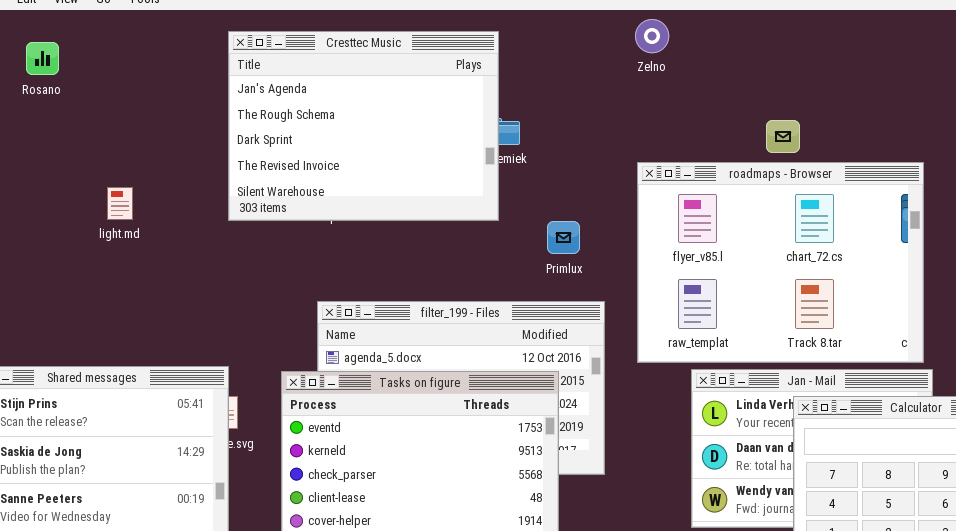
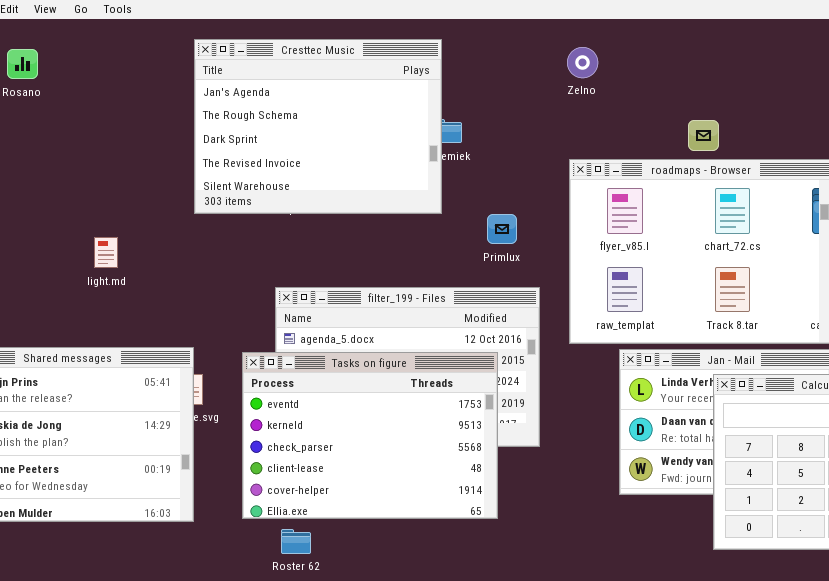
Zelno: [635,19,669,53] -> [567,47,598,78], moved
light.md: [107,187,133,220] -> [94,237,118,268], moved

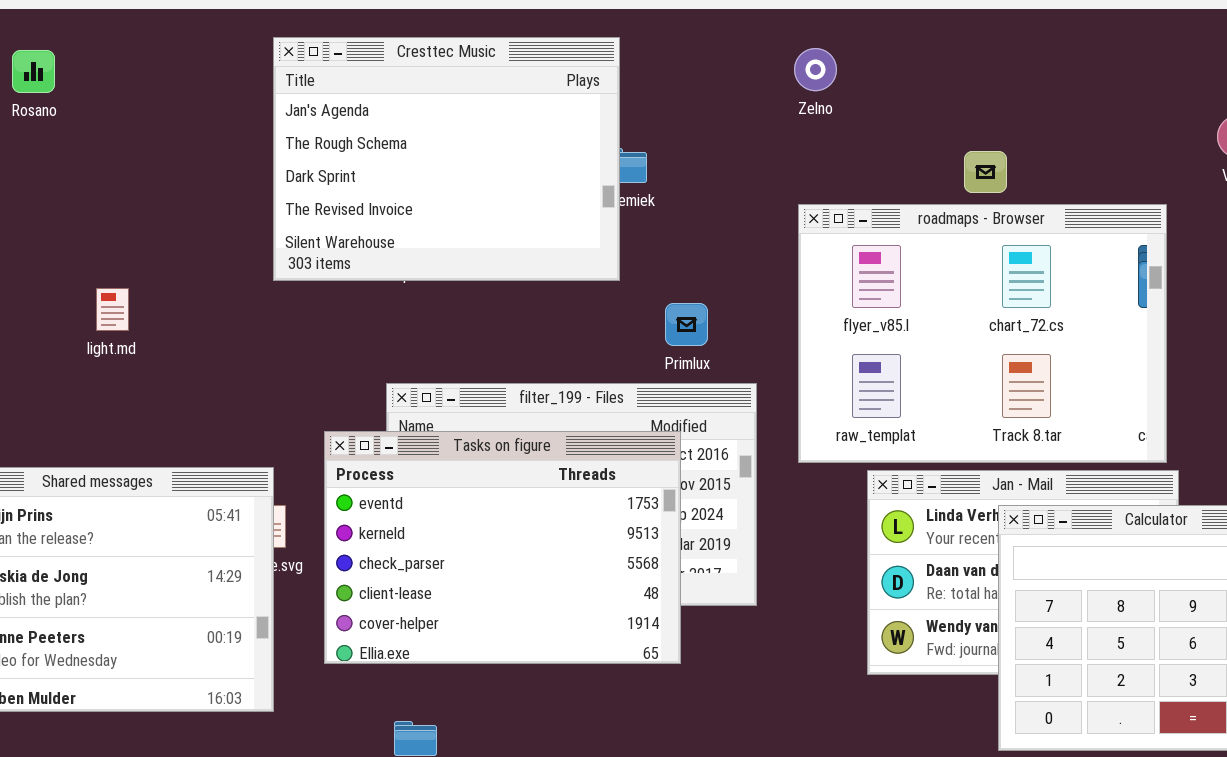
Primlux: [487,214,517,244] -> [665,303,708,346], moved
light.md: [94,237,118,268] -> [96,288,129,331], moved
Tasks on figure: [242,352,498,519] -> [324,431,681,664], moved

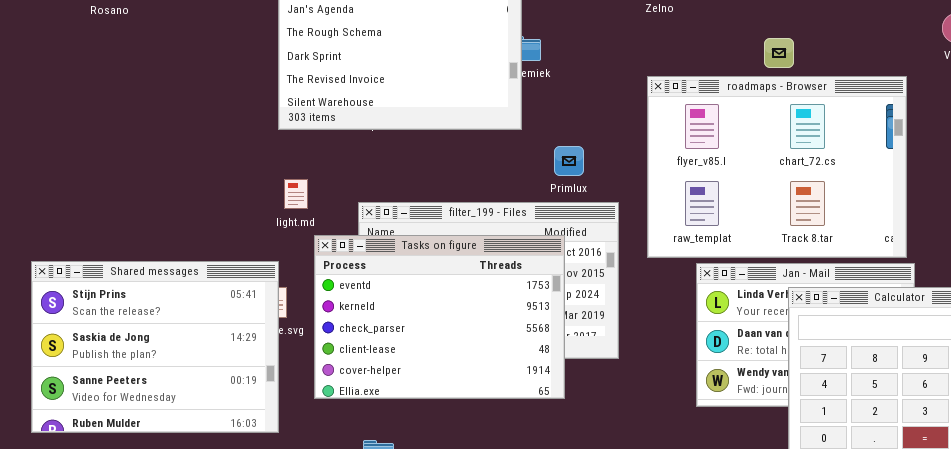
light.md: [96,288,129,331] -> [284,179,308,209], moved

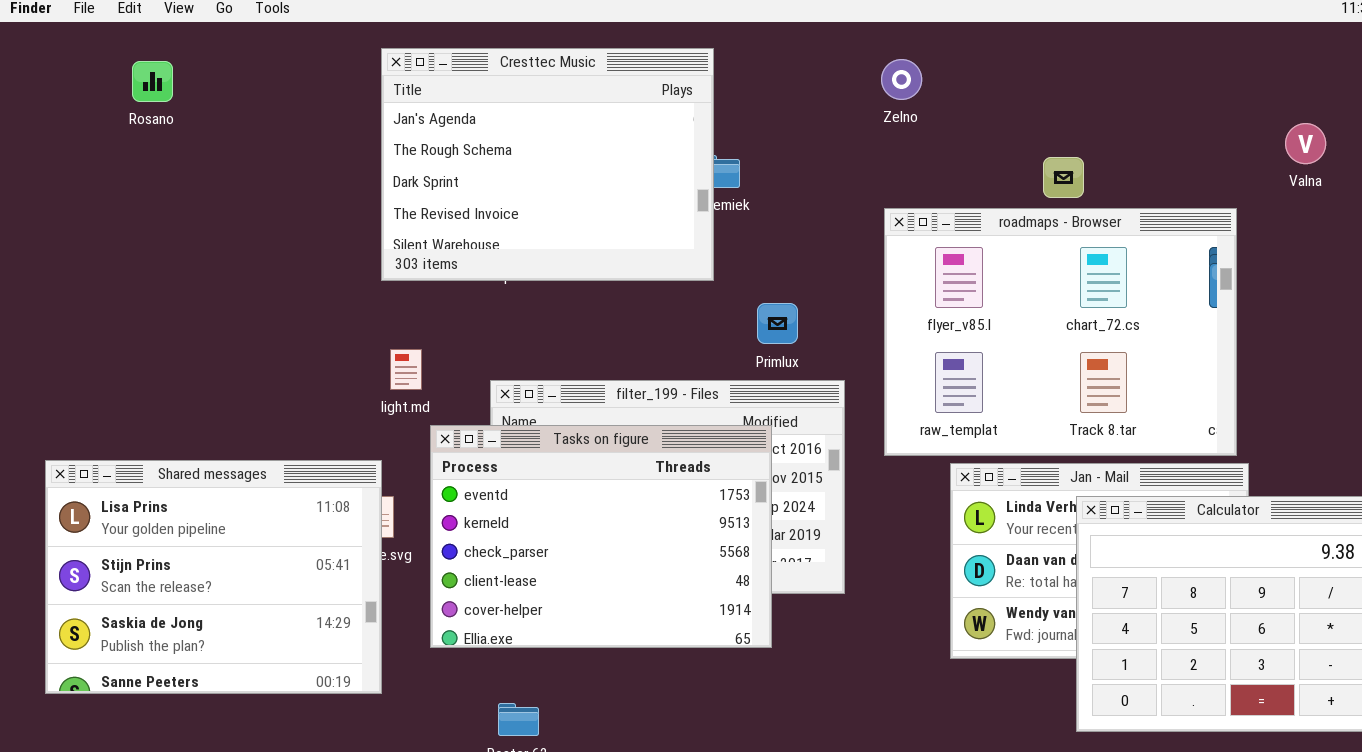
Shared messages: [31,261,279,433] -> [45,460,382,694], scrolled up 1 row

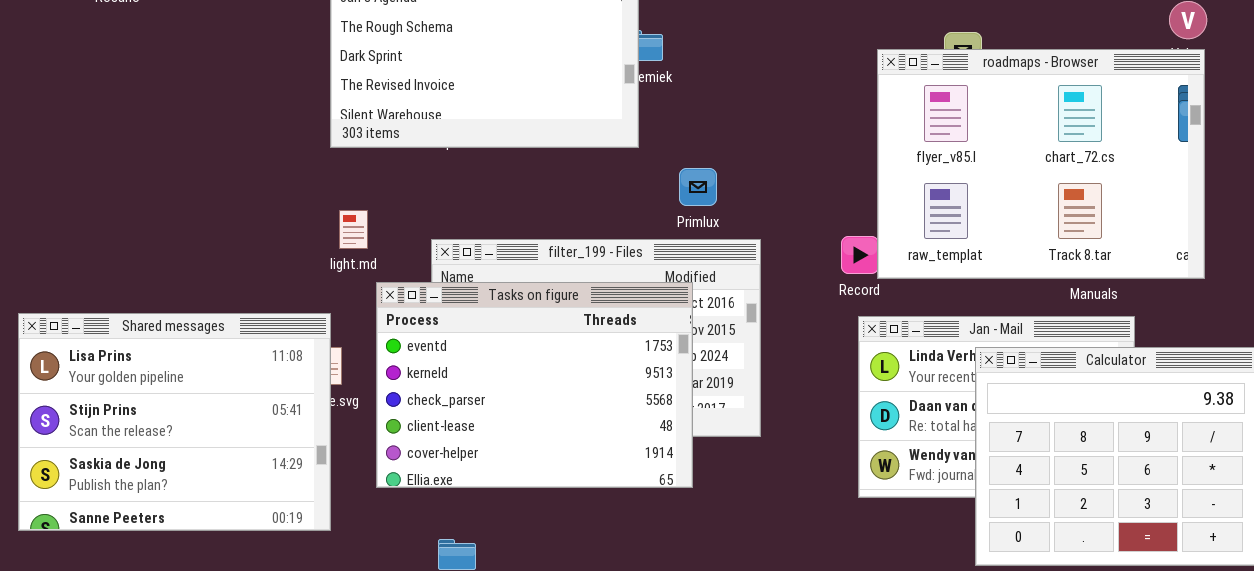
roadmaps - Browser: [884,208,1237,456] -> [877,49,1205,279], moved

